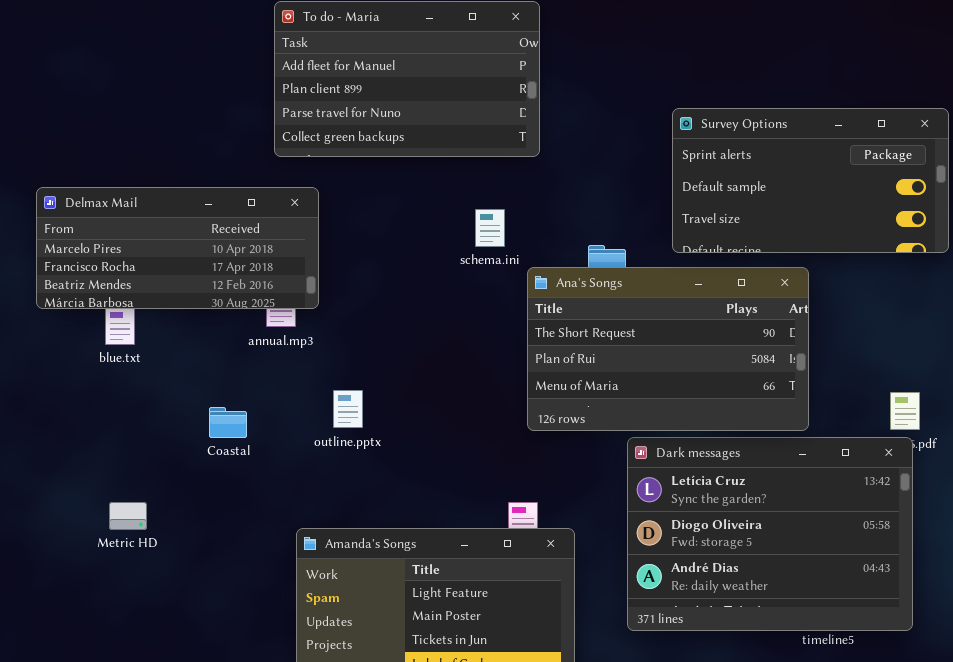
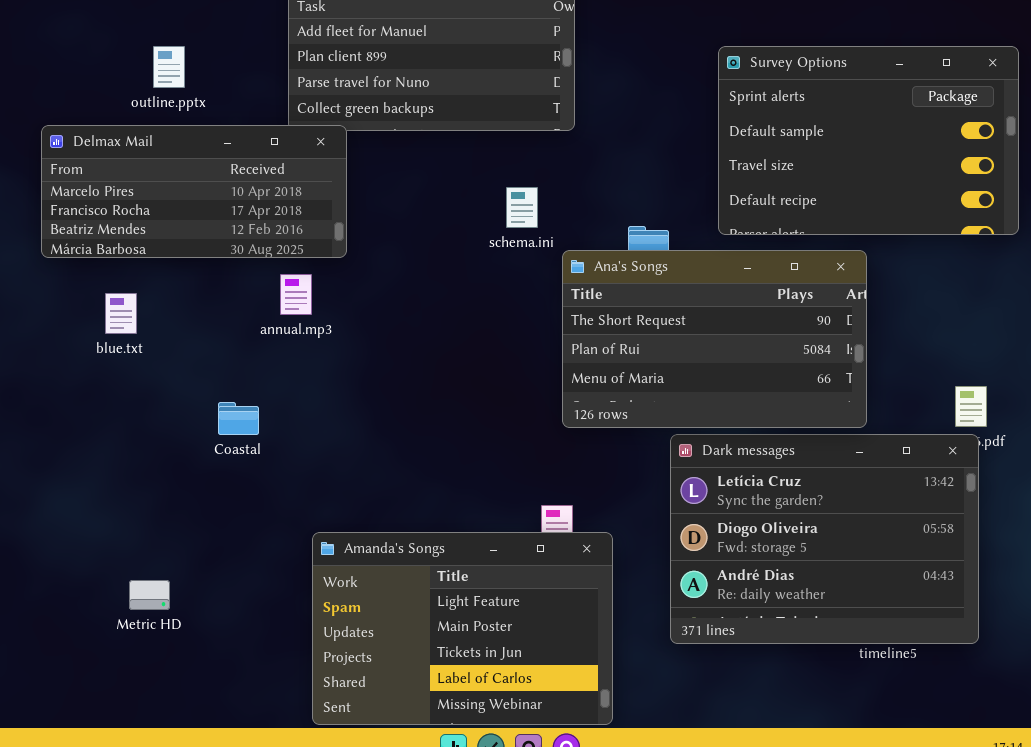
Survey Options: [672,108,949,253] -> [718,46,1019,235], resized
Delmax Mail: [36,187,319,309] -> [41,125,347,258], moved
outline.pptx: [333,390,363,428] -> [153,46,185,88], moved
Metric HD: [109,502,147,530] -> [129,580,170,610], moved

